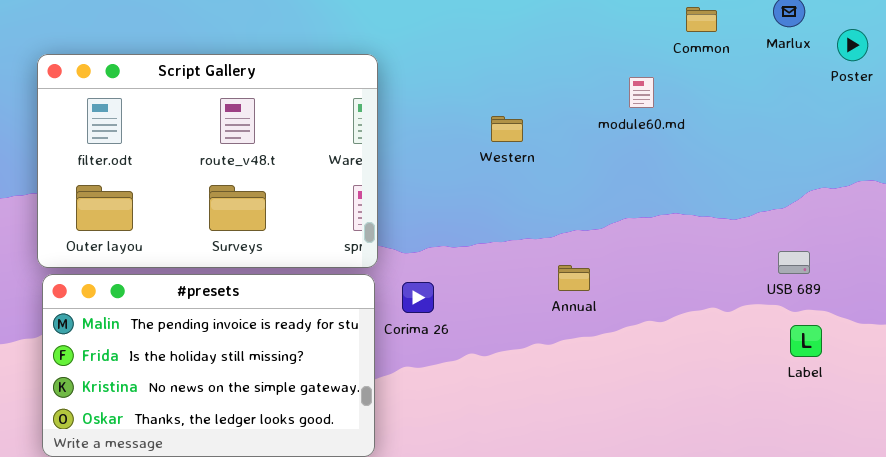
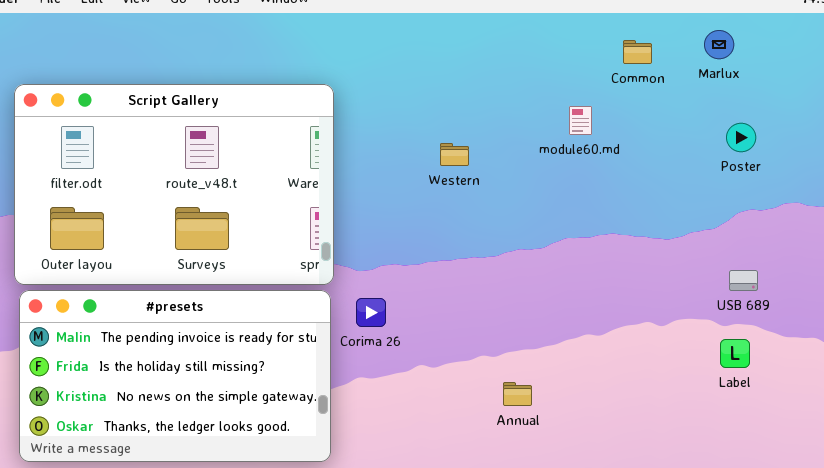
Poster: [837,29,868,61] -> [726,123,756,152], moved
USB 689: [778,251,810,274] -> [729,270,758,291], moved
Annual: [558,265,590,291] -> [503,382,532,406], moved

